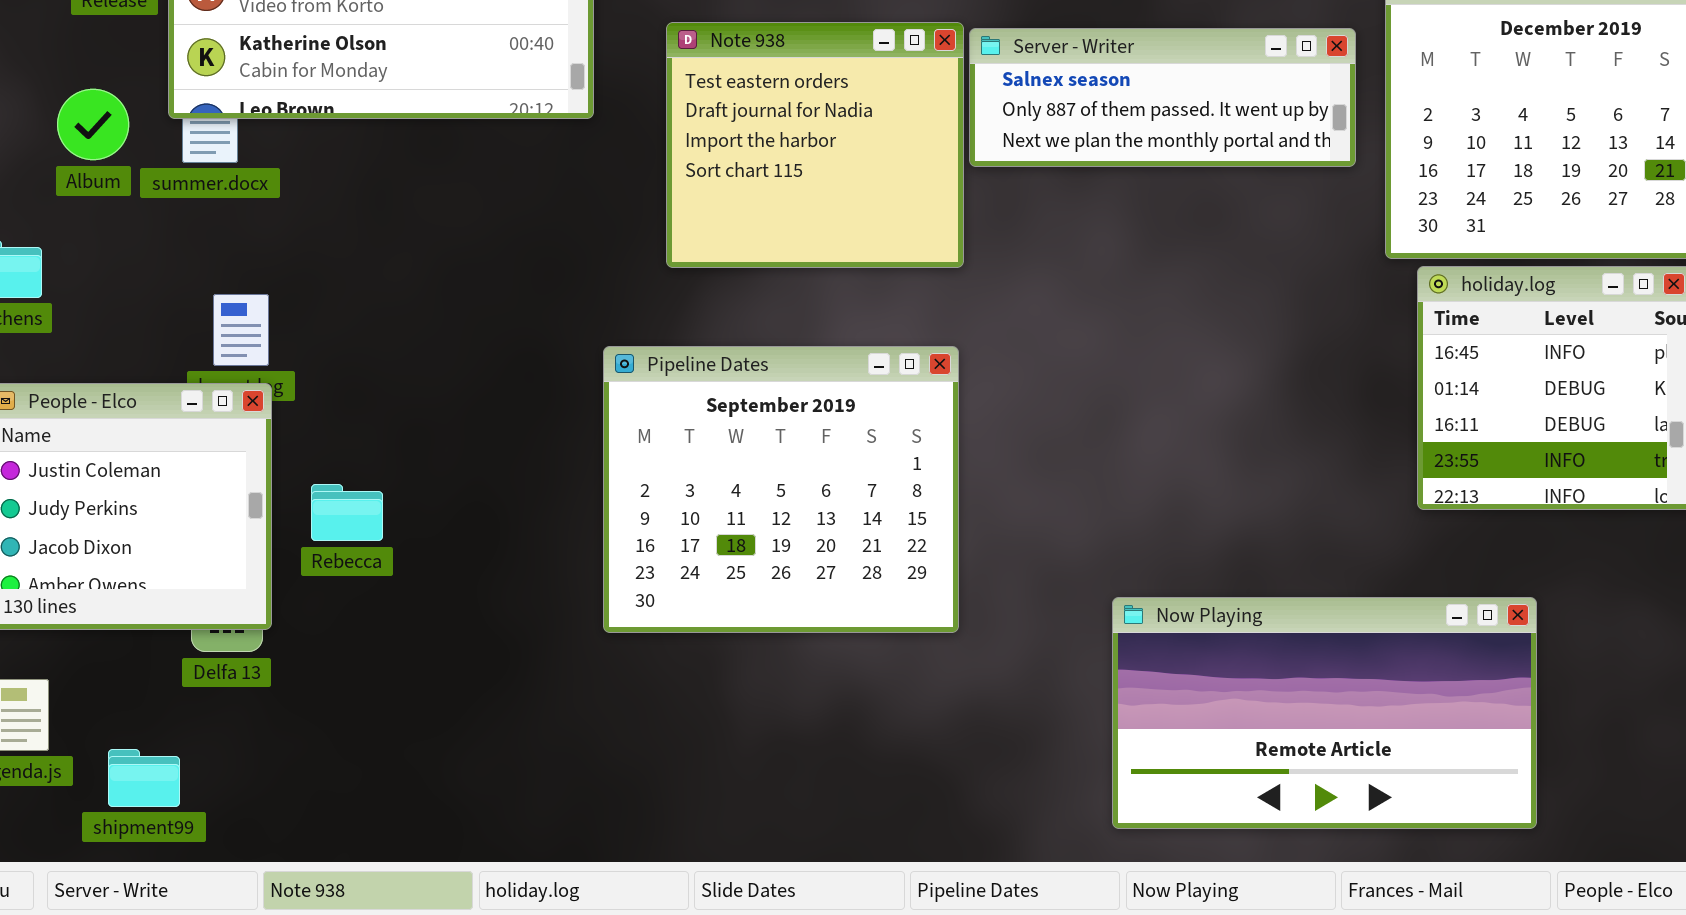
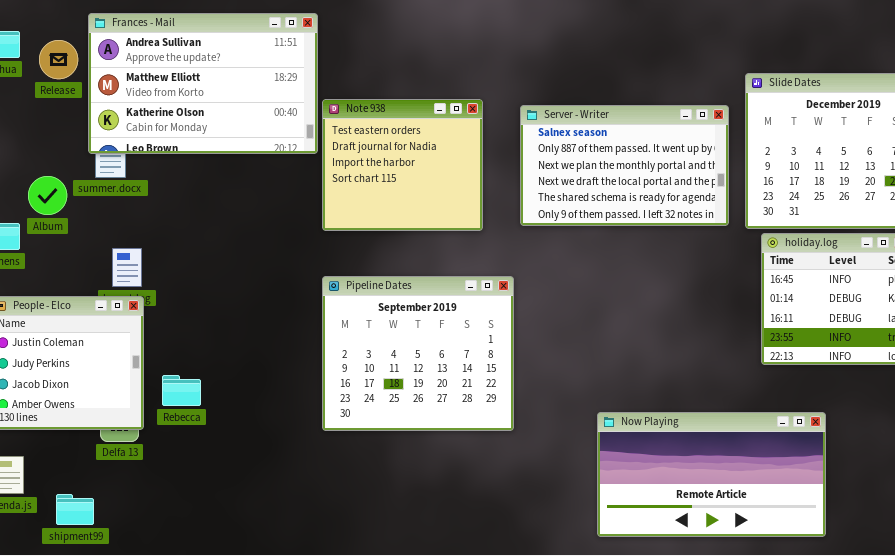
Note 938: [666,22,964,268] -> [322,99,483,231], moved
Server - Writer: [969,28,1356,167] -> [520,105,729,226], resized
Album: [57,89,129,160] -> [28,176,67,215], moved
Rebecca: [311,484,383,541] -> [162,375,201,406], moved

